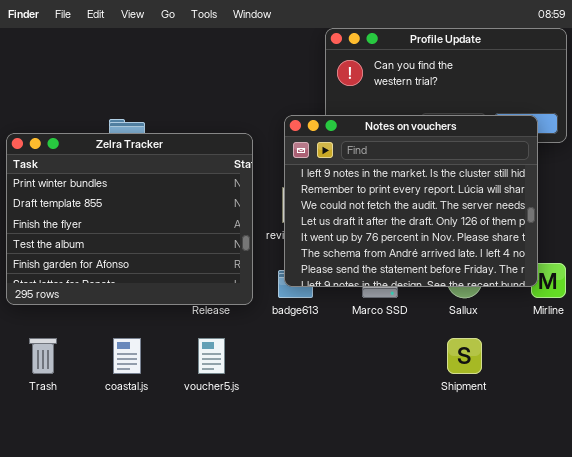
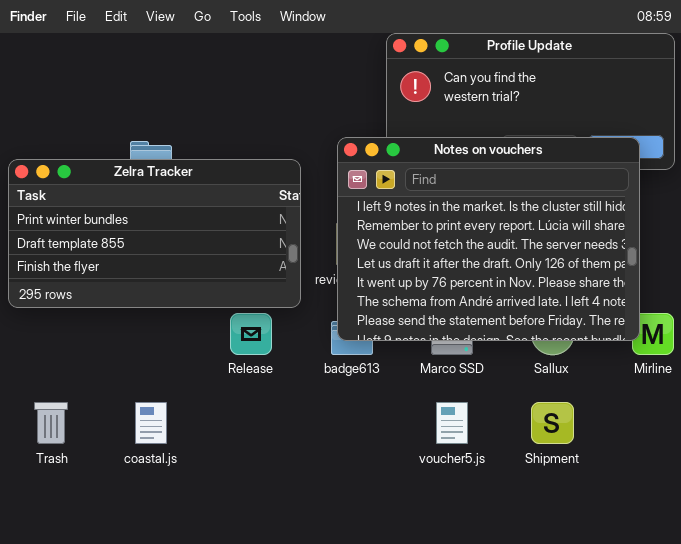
Zelra Tracker: [6,133,253,305] -> [8,159,301,308], resized
voucher5.js: [198,338,225,374] -> [436,402,468,444], moved

